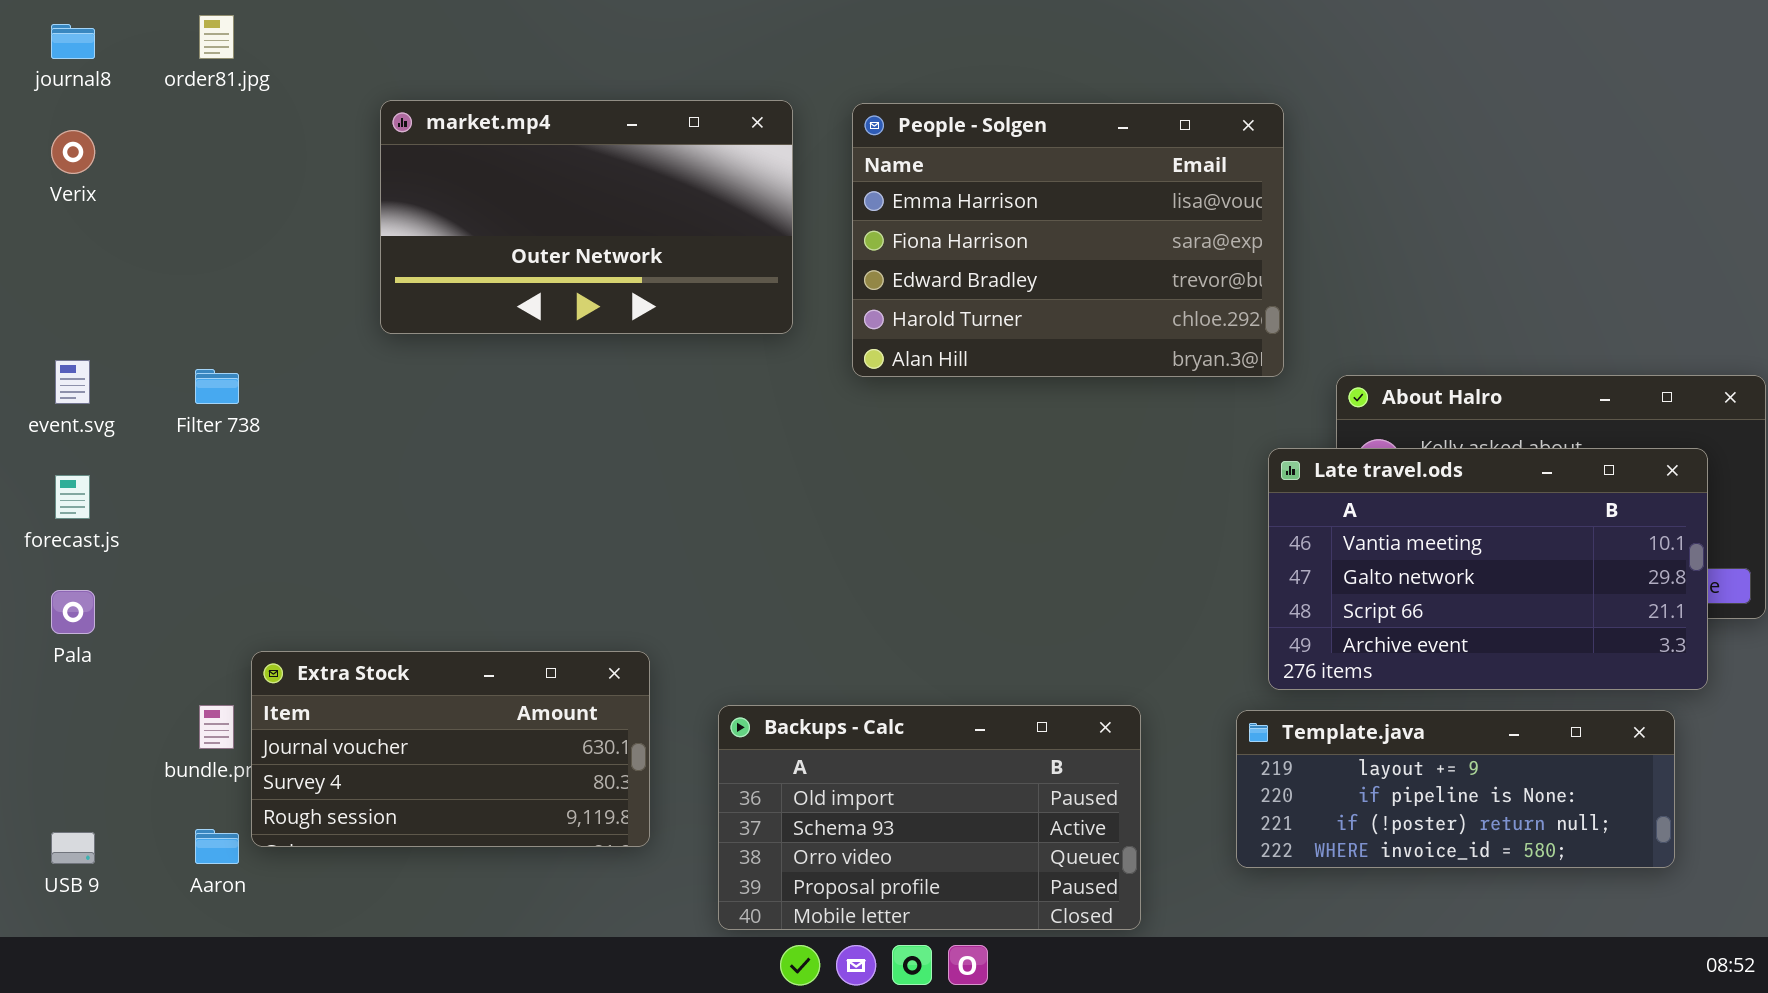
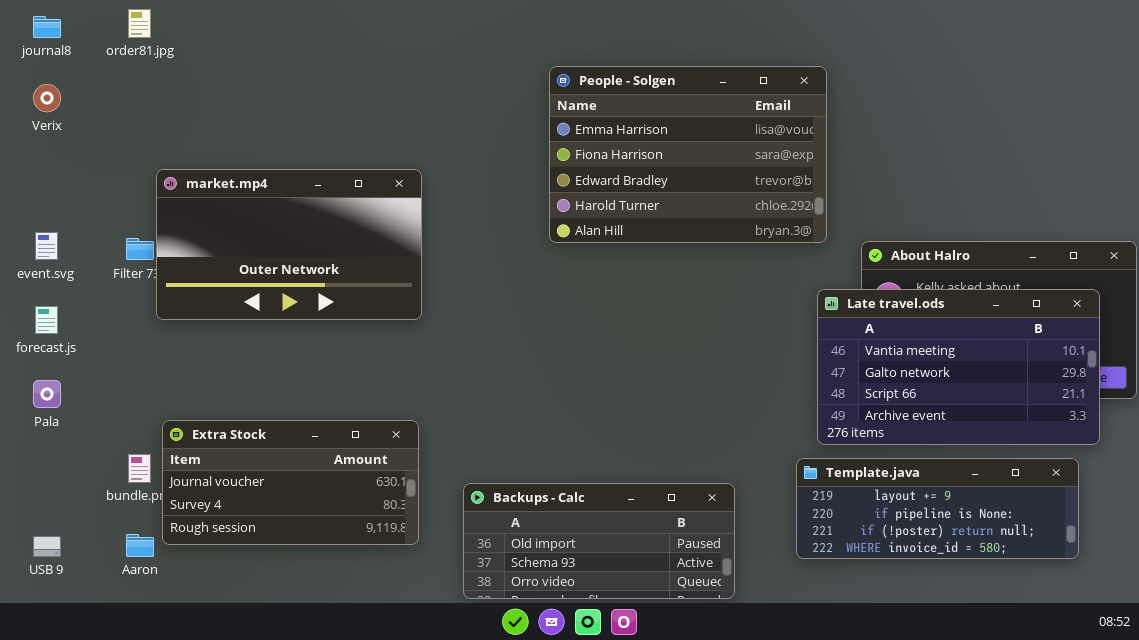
market.mp4: [380,100,793,334] -> [156,169,422,320], moved
Backups - Calc: [718,705,1141,930] -> [463,483,735,599], resized

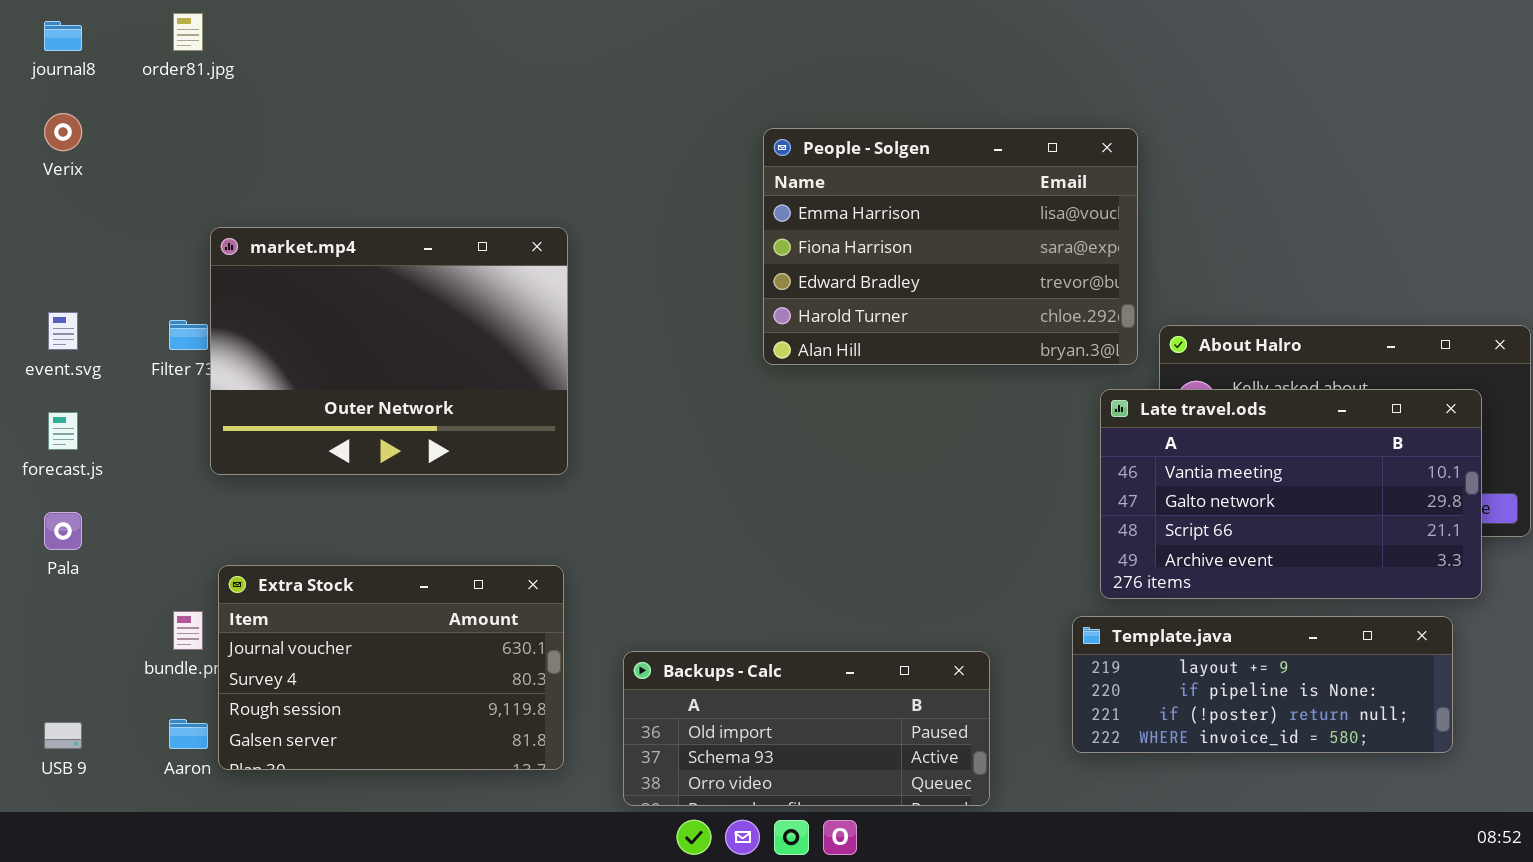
People - Solgen: [549,66,827,243] -> [763,128,1138,365], moved
market.mp4: [156,169,422,320] -> [210,227,568,475], resized
Extra Stock: [162,420,419,545] -> [218,565,564,770], resized

